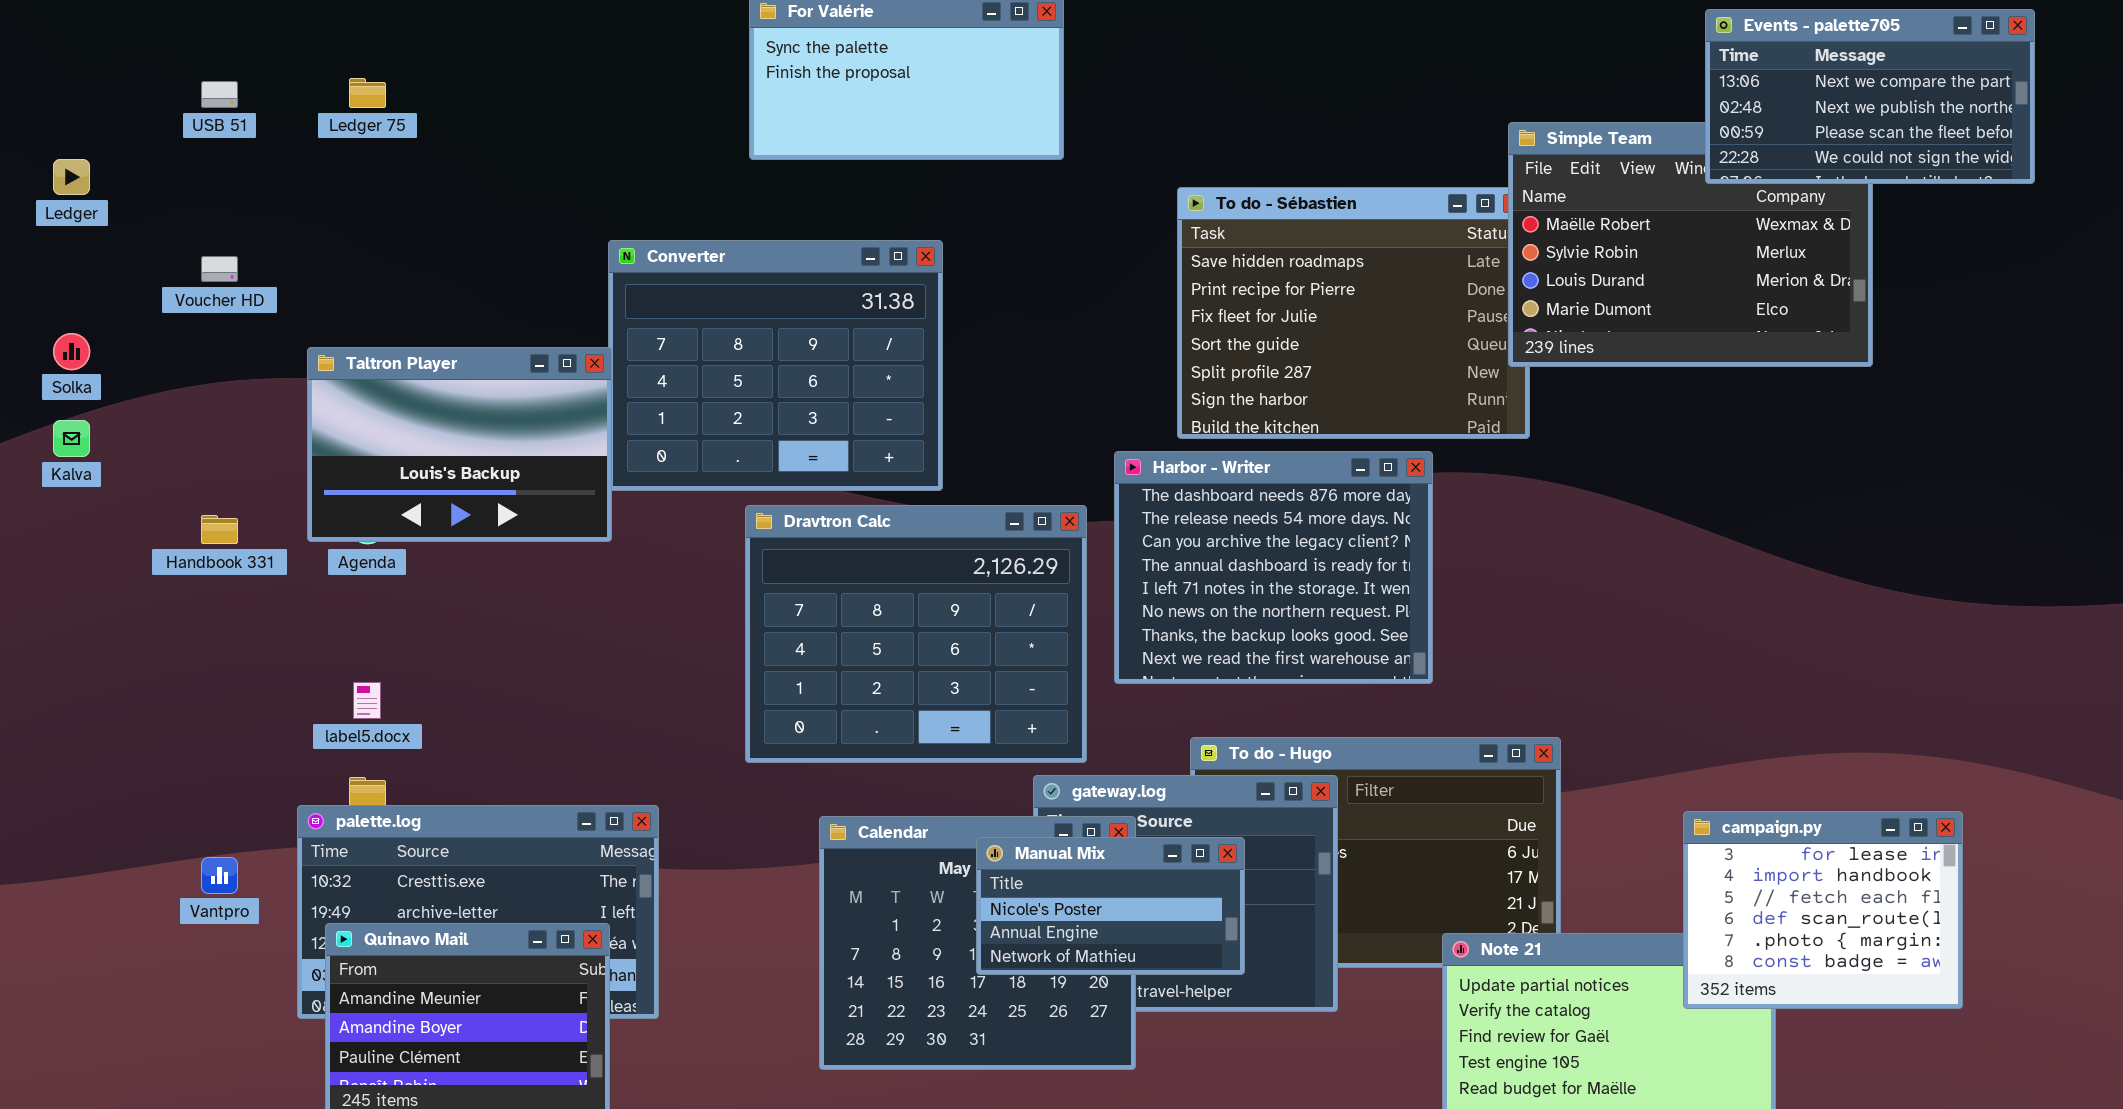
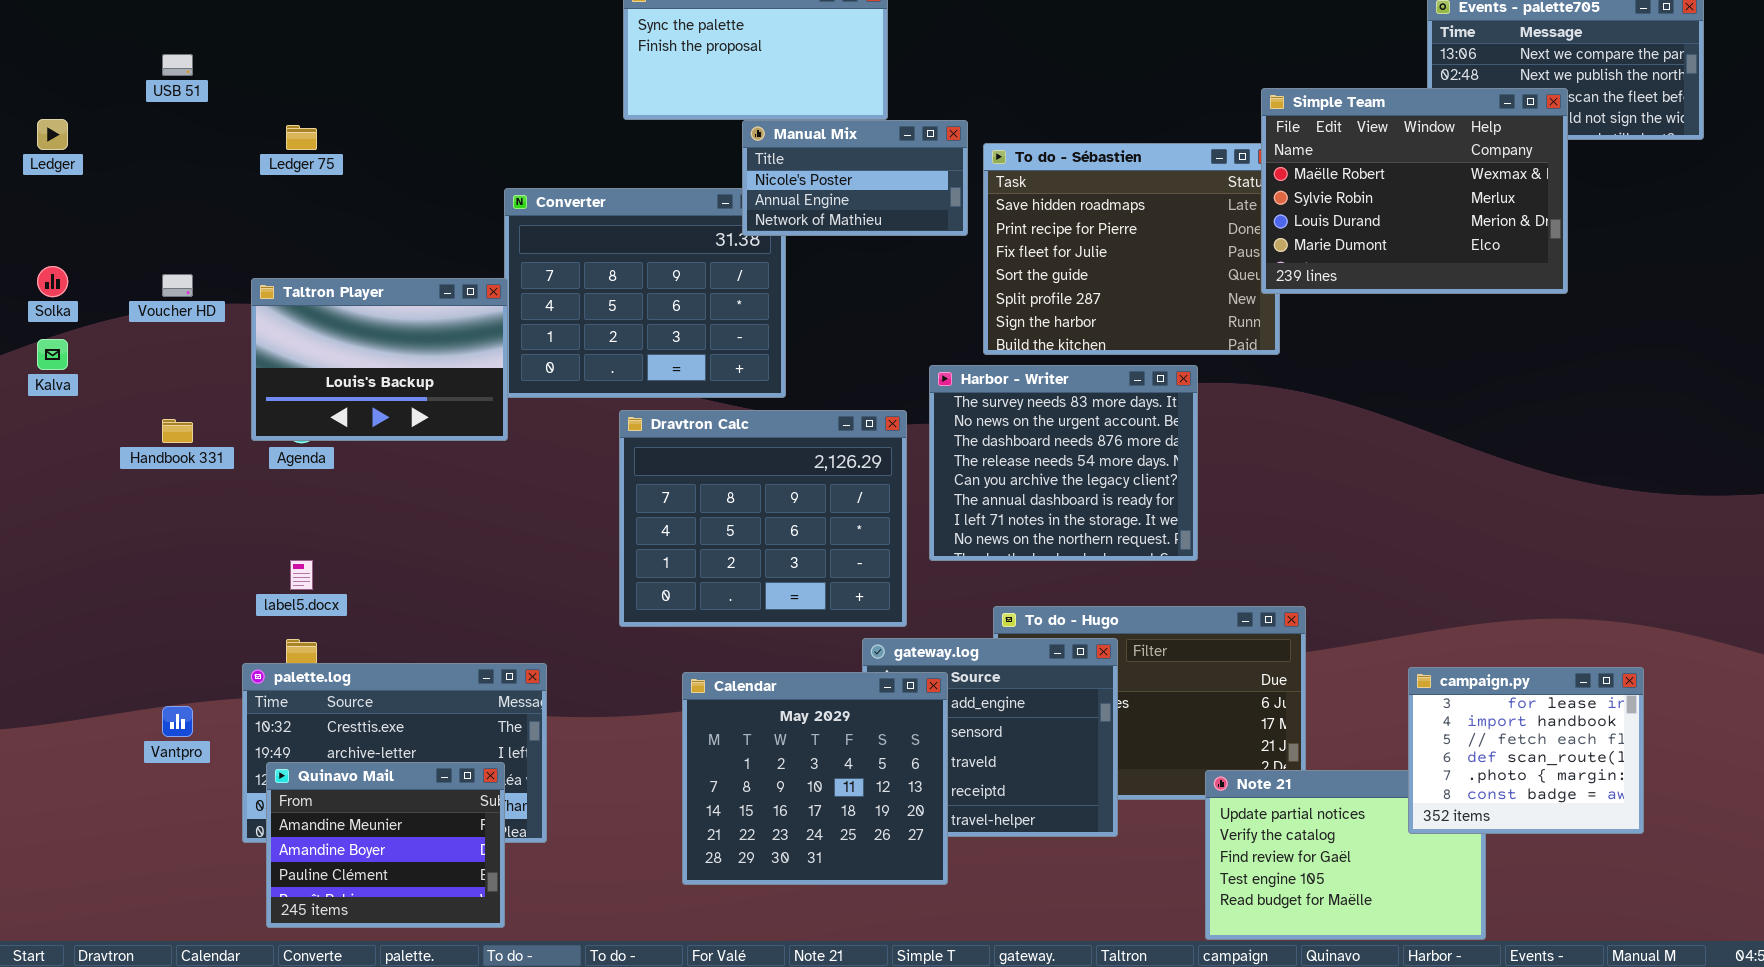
Ledger 75: [349,78,386,108] -> [286,125,317,150], moved
Simple Team: [1508,122,1873,367] -> [1261,88,1568,294], raised
Voucher HD: [201,256,238,282] -> [162,274,193,297], moved
Harbor - Writer: [1114,451,1433,684] -> [929,365,1198,561], scrolled up 2 rows
Manual Mix: [976,837,1245,975] -> [742,120,968,236], moved

